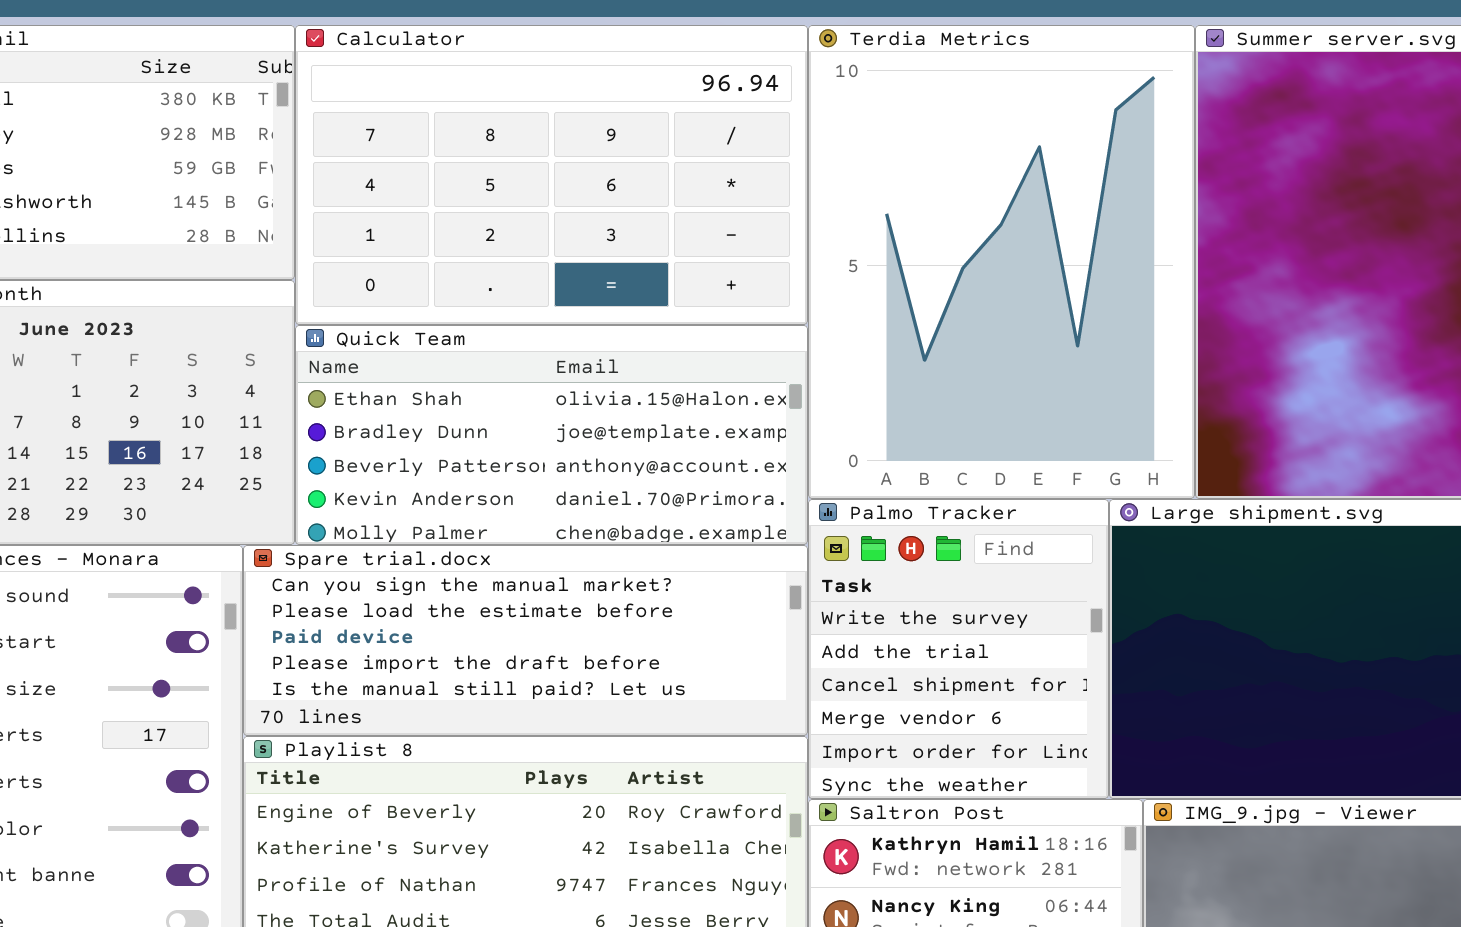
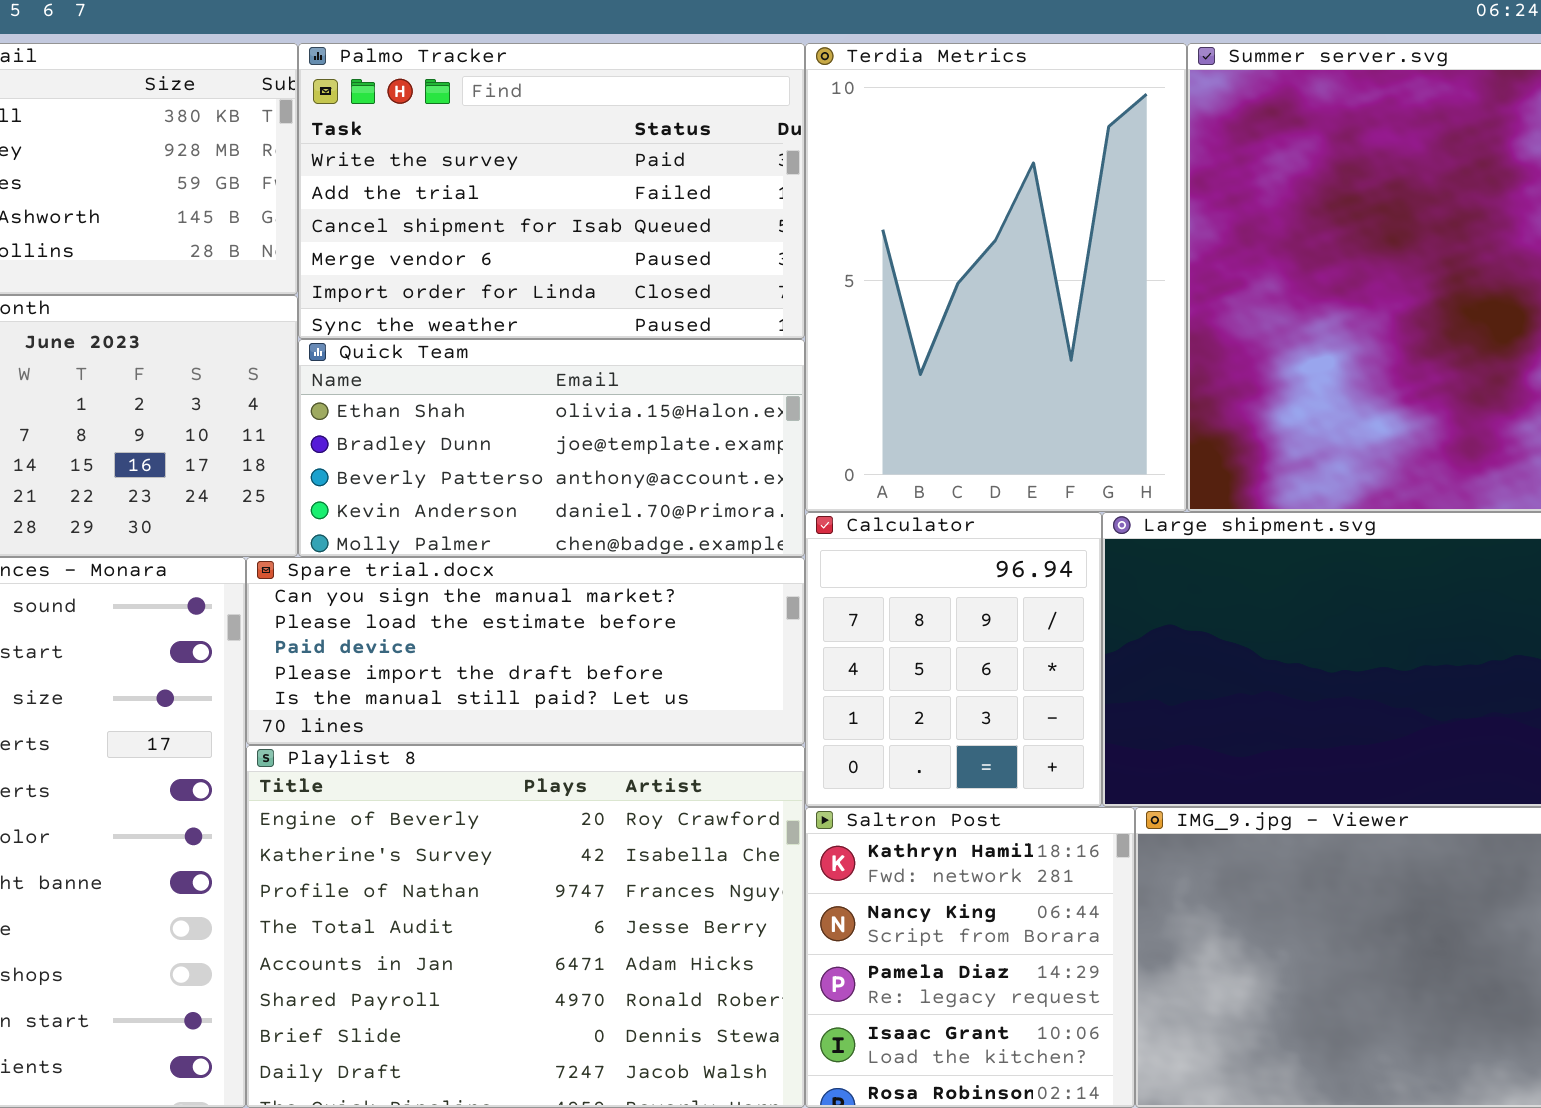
Calculator: [295,25,808,325] -> [805,512,1102,807], moved, resized
Palmo Tracker: [808,499,1109,799] -> [298,43,805,339], moved, resized

